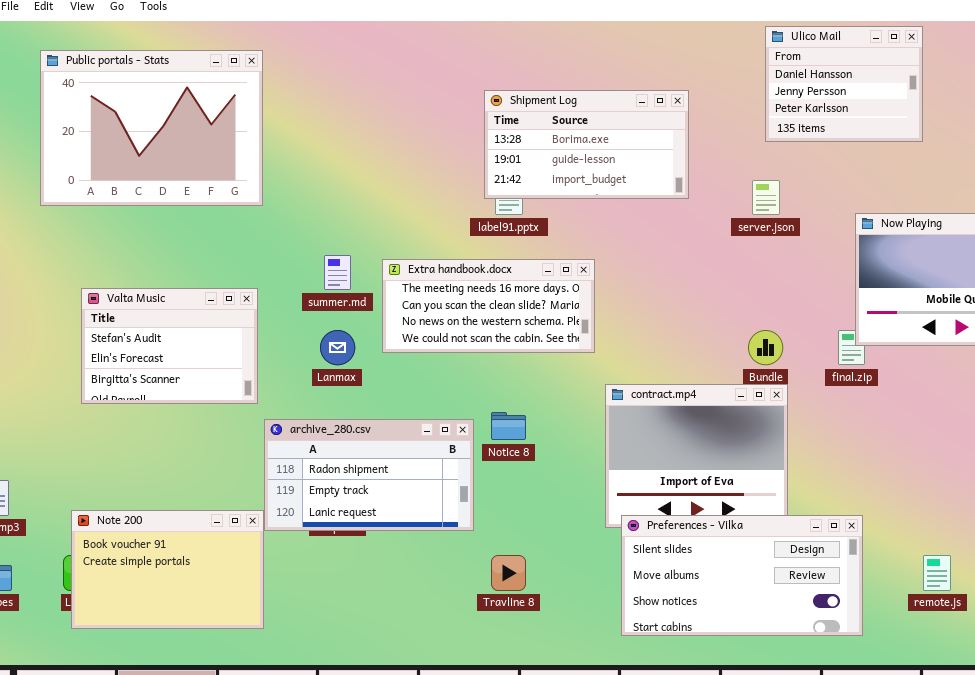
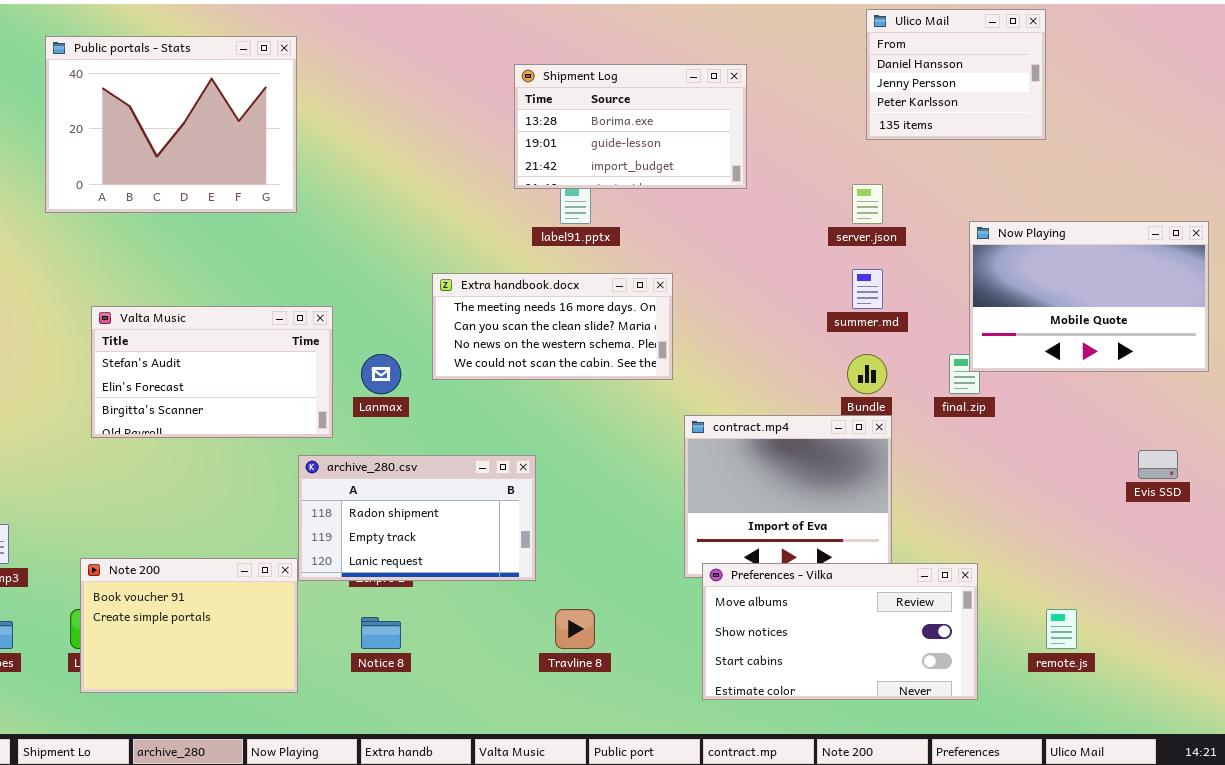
Shipment Log: [484,90,689,199] -> [514,64,747,189], moved
summer.md: [324,255,351,290] -> [852,269,883,309], moved
Valta Music: [81,288,258,404] -> [91,306,333,438], resized
Notice 8: [491,412,526,440] -> [361,617,401,649], moved
Preferences - Vilka: [621,515,863,636] -> [702,563,978,700], scrolled down 1 row

